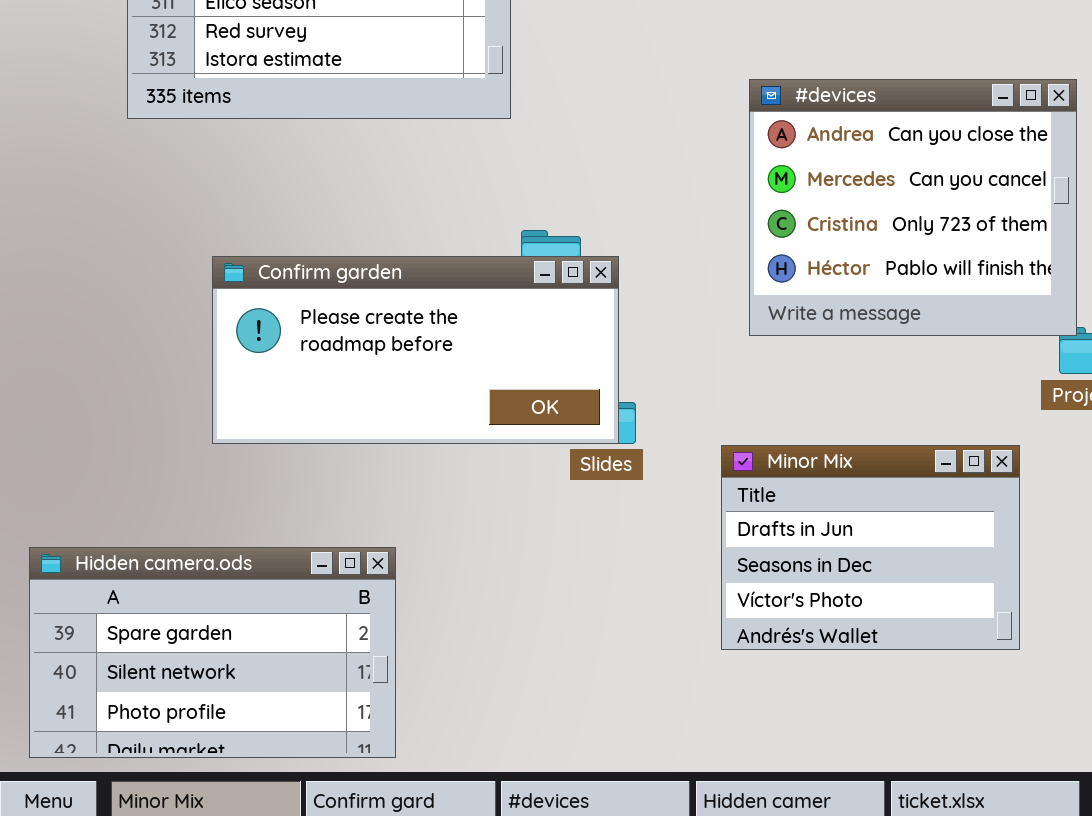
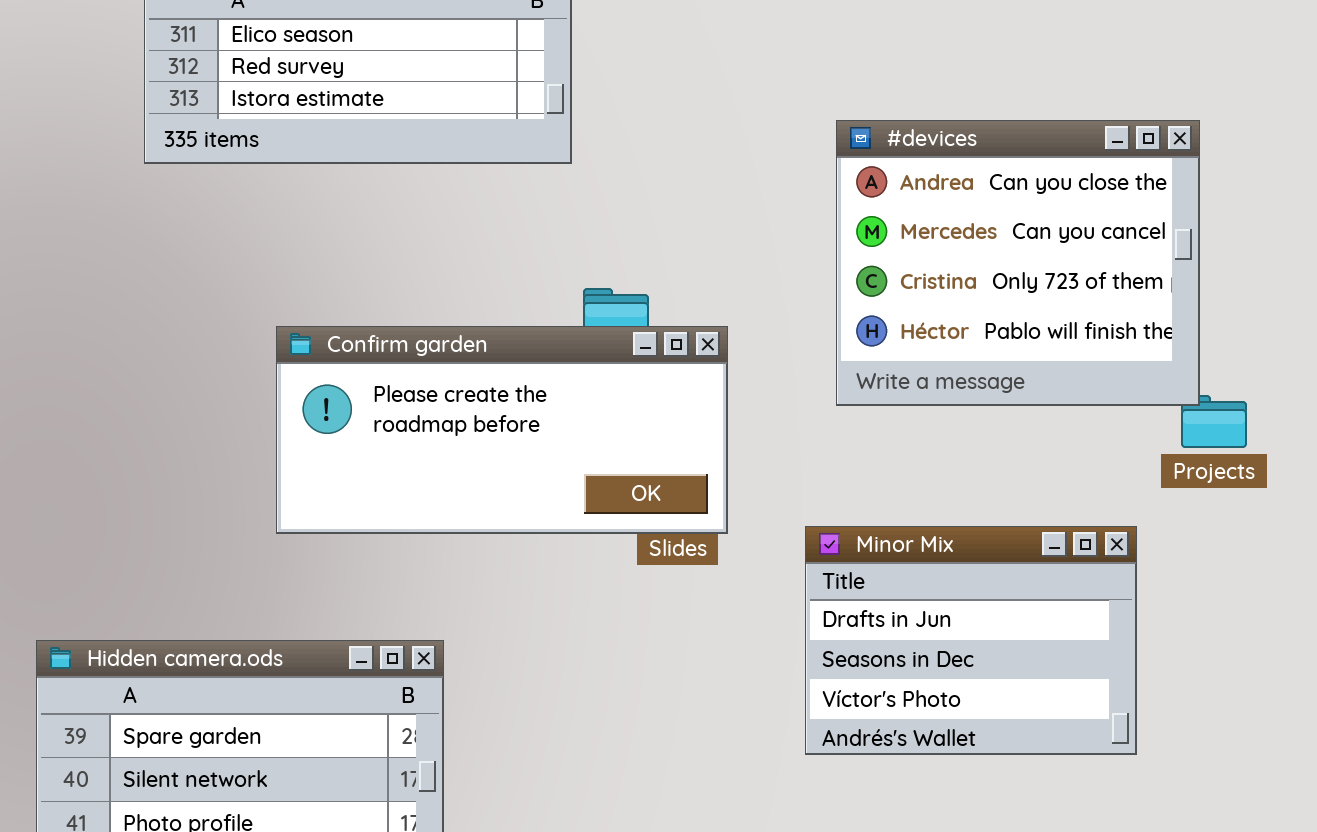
Confirm garden: [212,256,619,444] -> [276,326,728,534], moved

